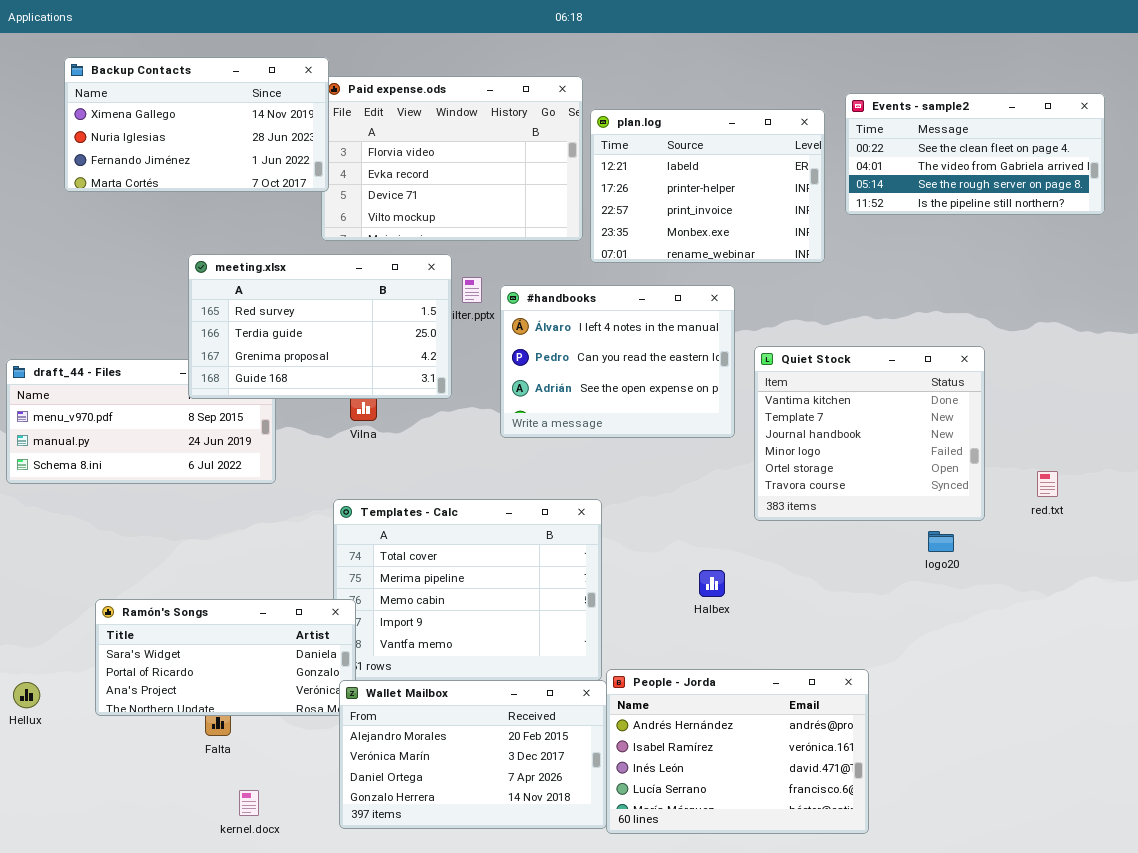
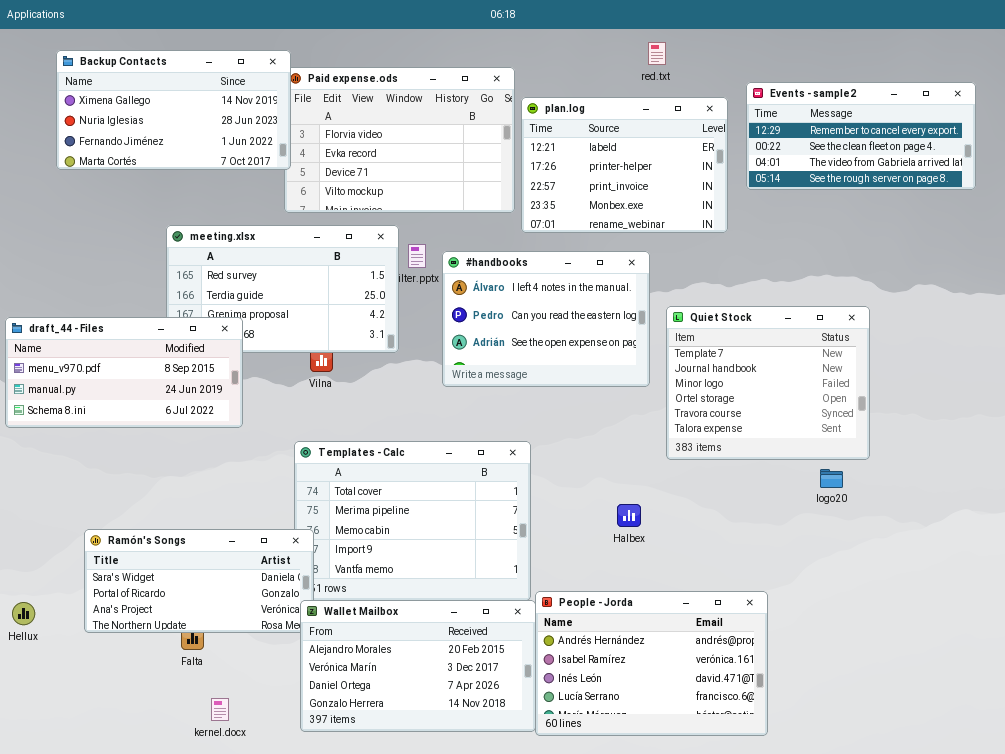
Events - sample2: [845,93,1105,215] -> [746,82,976,190], scrolled up 1 row
Quiet Stock: [754,346,985,521] -> [666,306,870,460], scrolled down 1 row
draft_44 - Files: [6,359,276,484] -> [5,317,243,428], raised
red.txt: [1037,471,1058,497] -> [648,42,666,65], moved

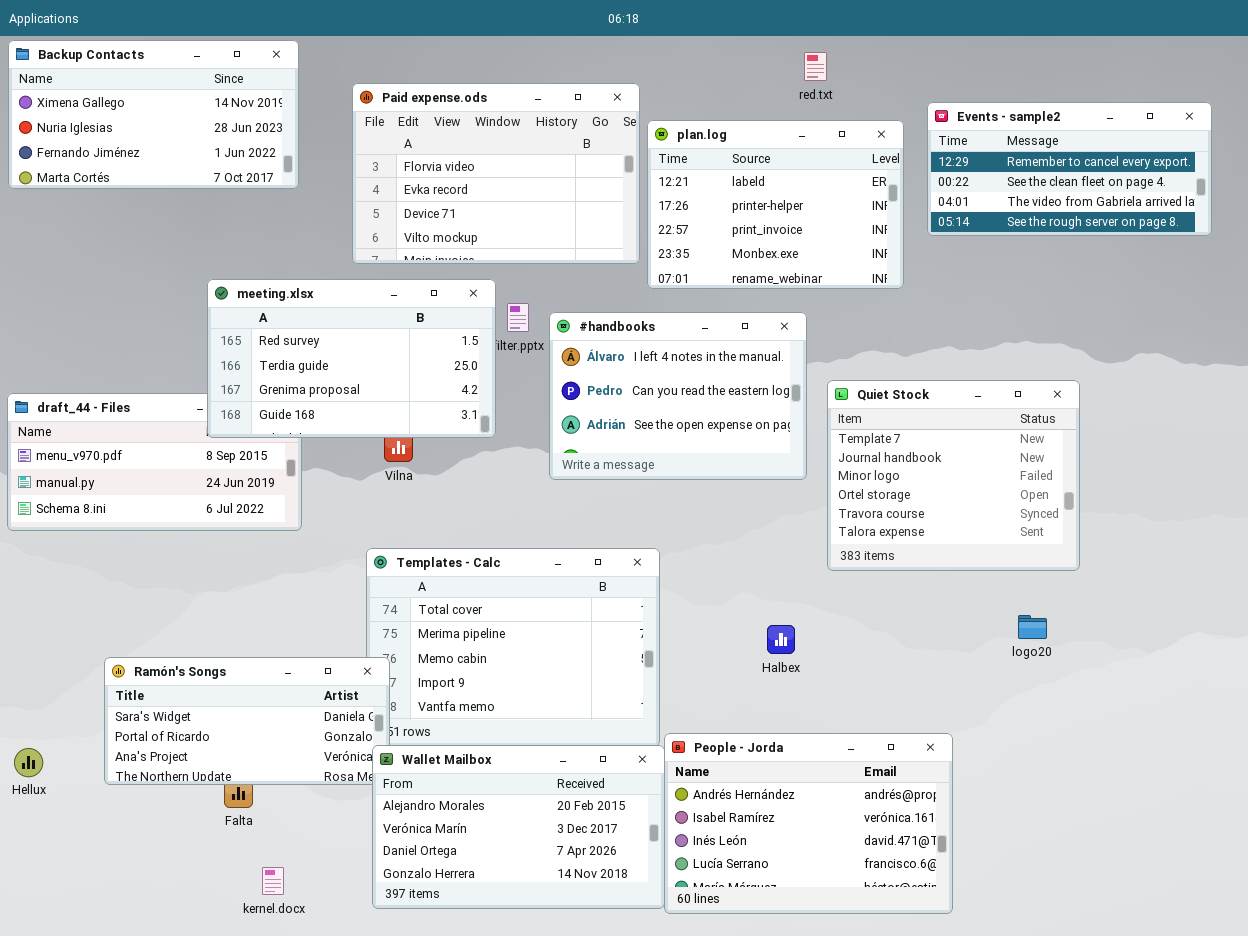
Backup Contacts: [56,50,291,170] -> [8,40,299,189], moved
meeting.xlsx: [166,225,399,353] -> [207,279,496,438], raised
logo20: [820,469,843,488] -> [1018,615,1047,639], moved

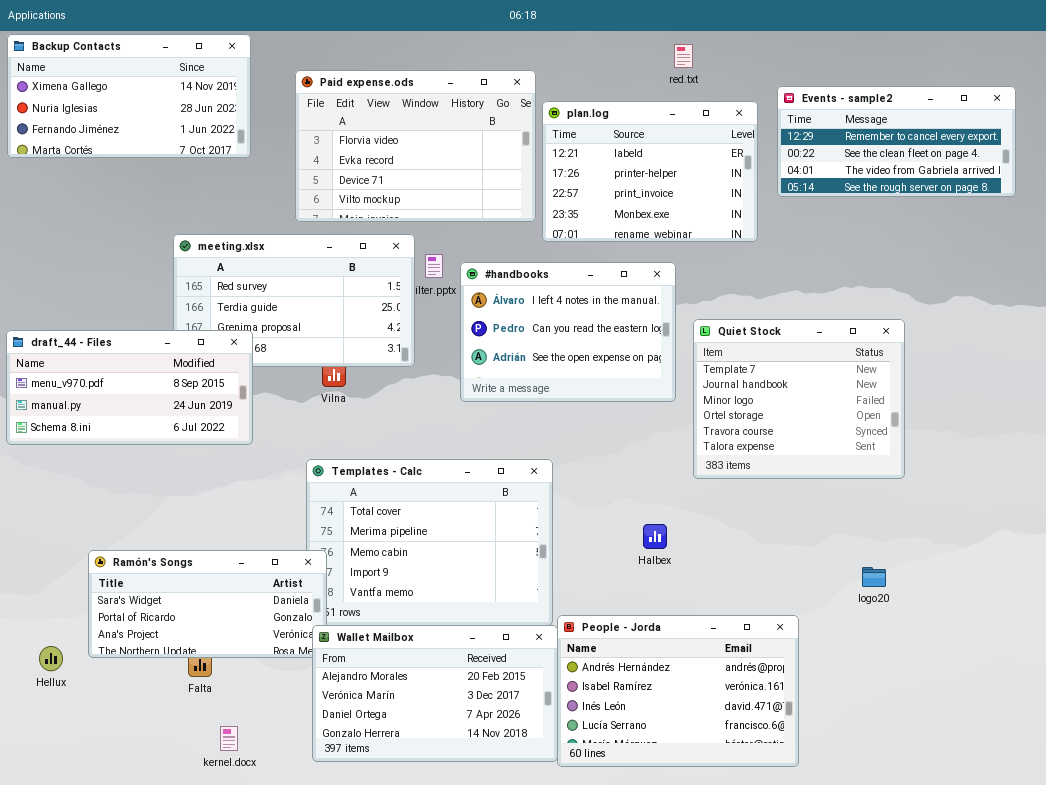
draft_44 - Files: [7,393,302,531] -> [6,330,253,445], raised
logo20: [1018,615,1047,639] -> [862,567,886,587], moved
Hellux: [14,748,43,777] -> [39,646,63,671], moved

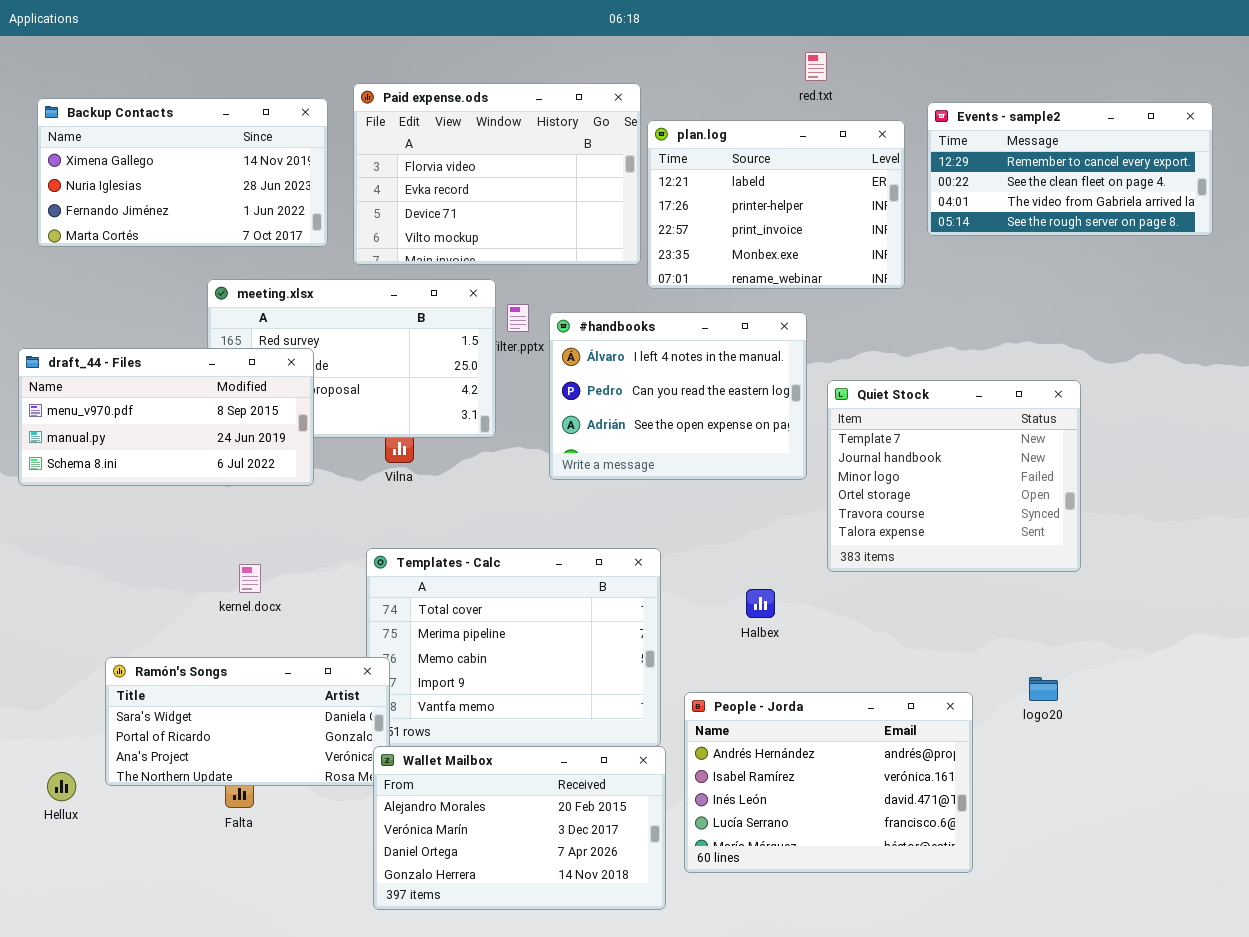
Backup Contacts: [7,34,251,158] -> [37,98,328,247], moved
draft_44 - Files: [6,330,253,445] -> [18,348,314,486], moved
Halbex: [643,524,667,549] -> [746,589,775,618], moved
People - Jorda: [557,615,799,767] -> [684,692,973,873], moved
kernel.docx: [220,726,238,751] -> [239,564,261,593], moved

